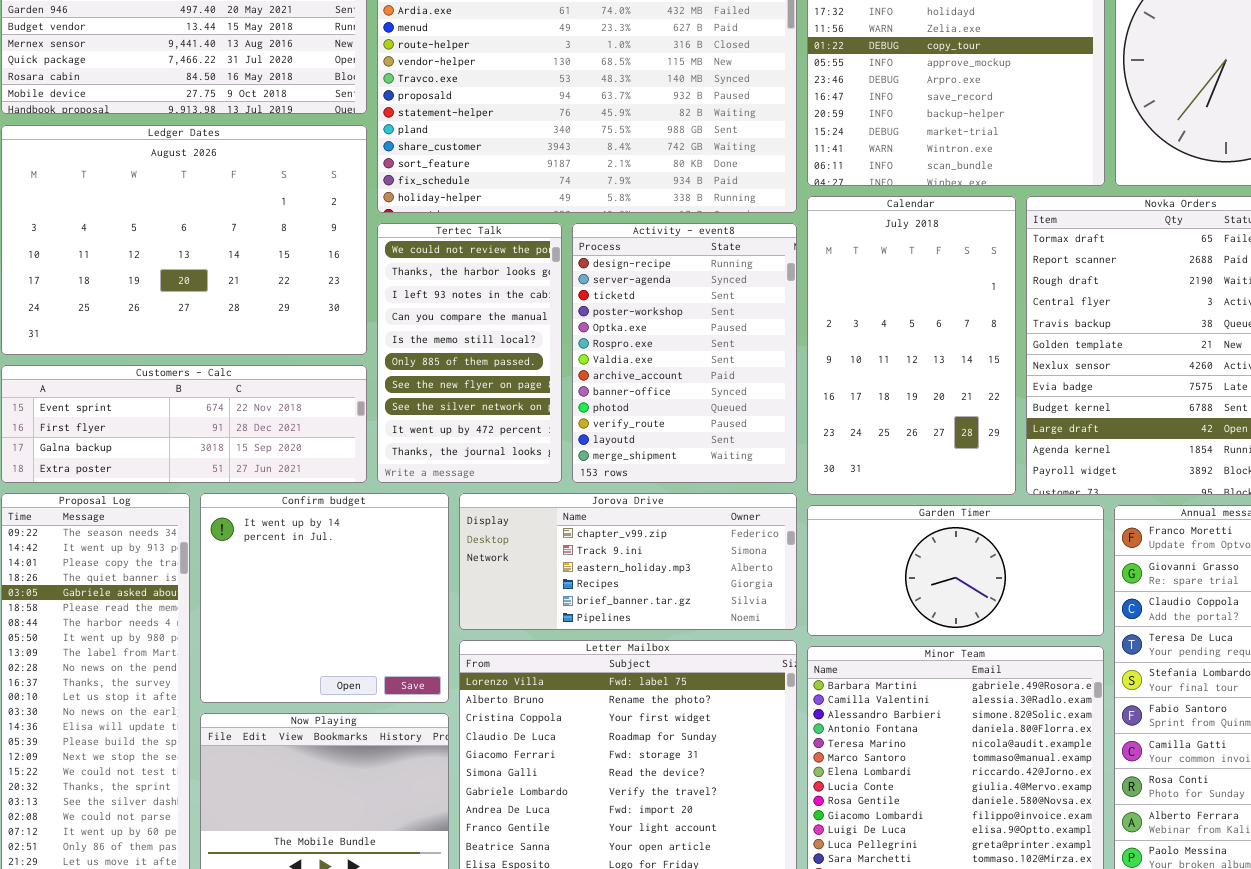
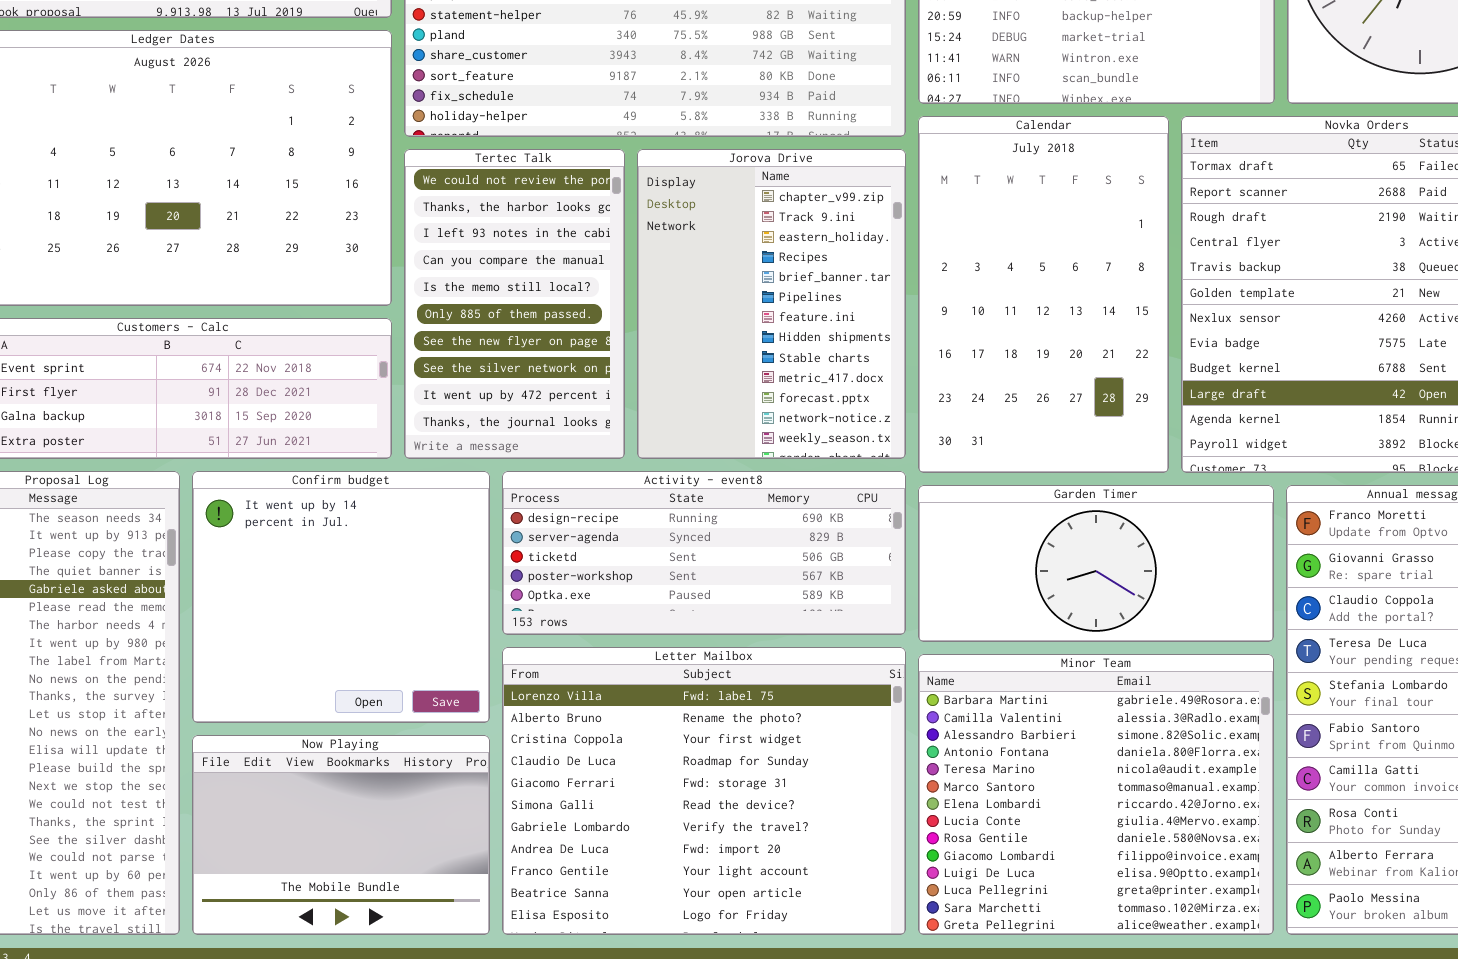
Activity - event8: [572,223,797,483] -> [502,471,906,635], moved, resized
Jorova Drive: [459,493,797,630] -> [637,149,906,459], moved, resized

